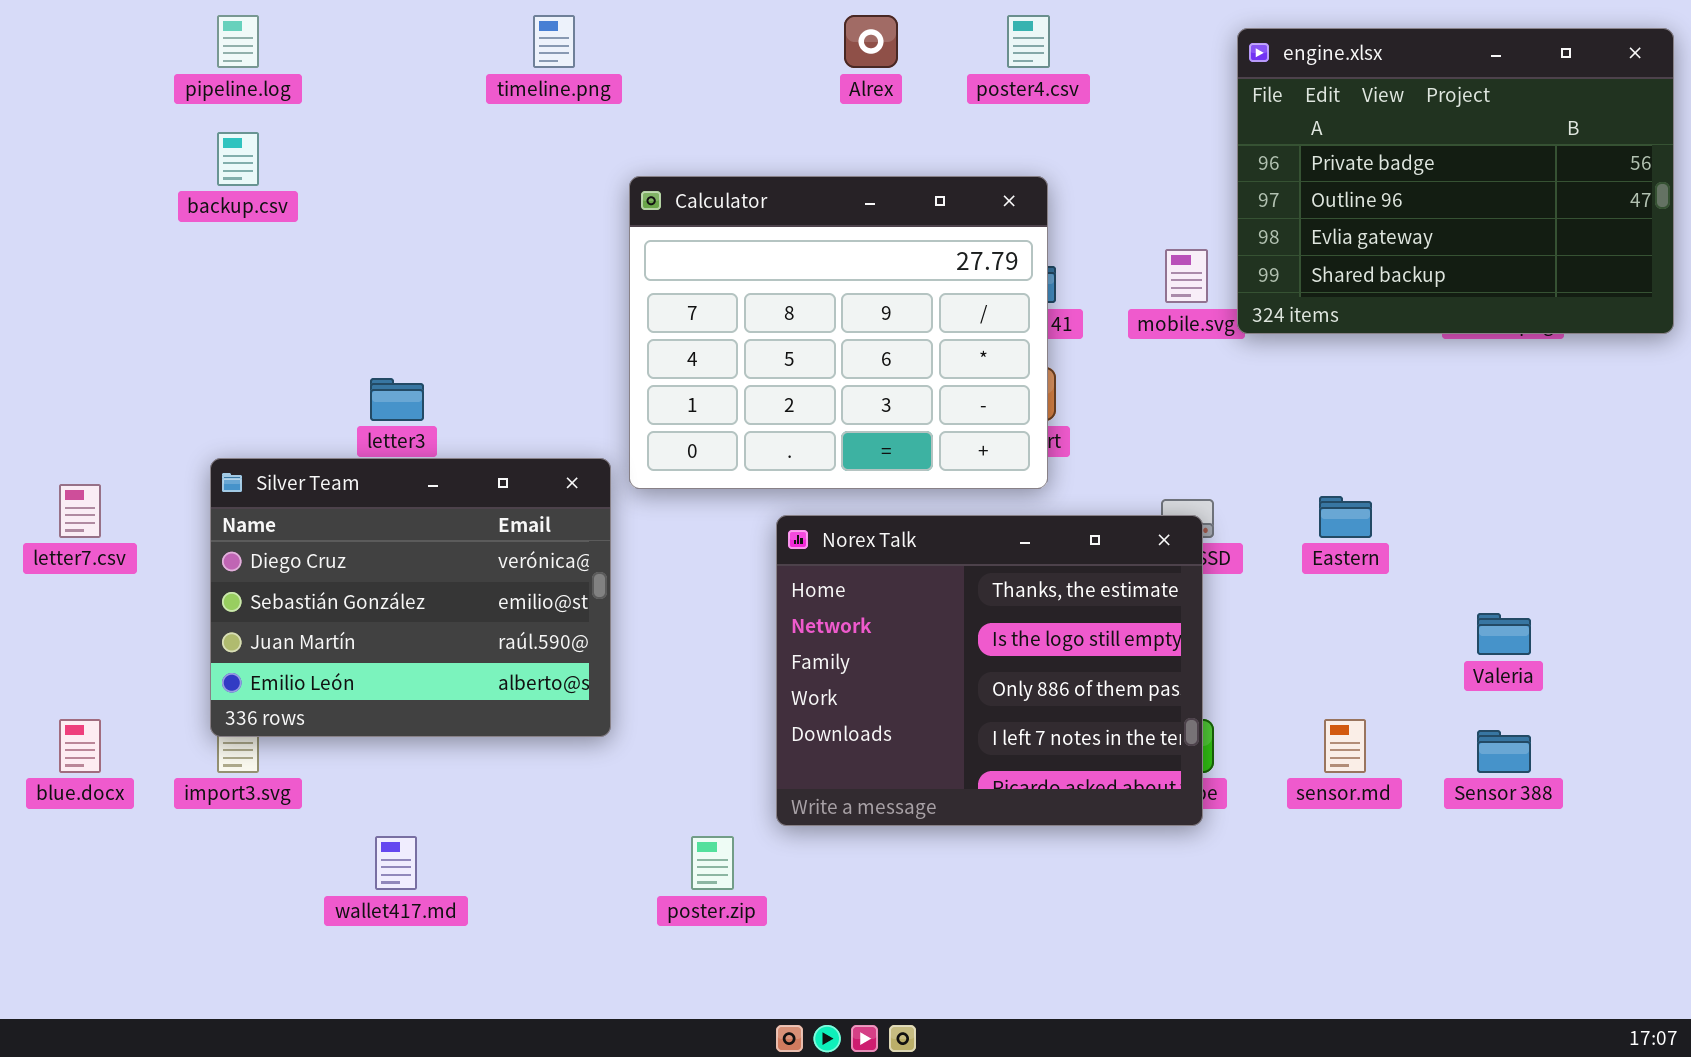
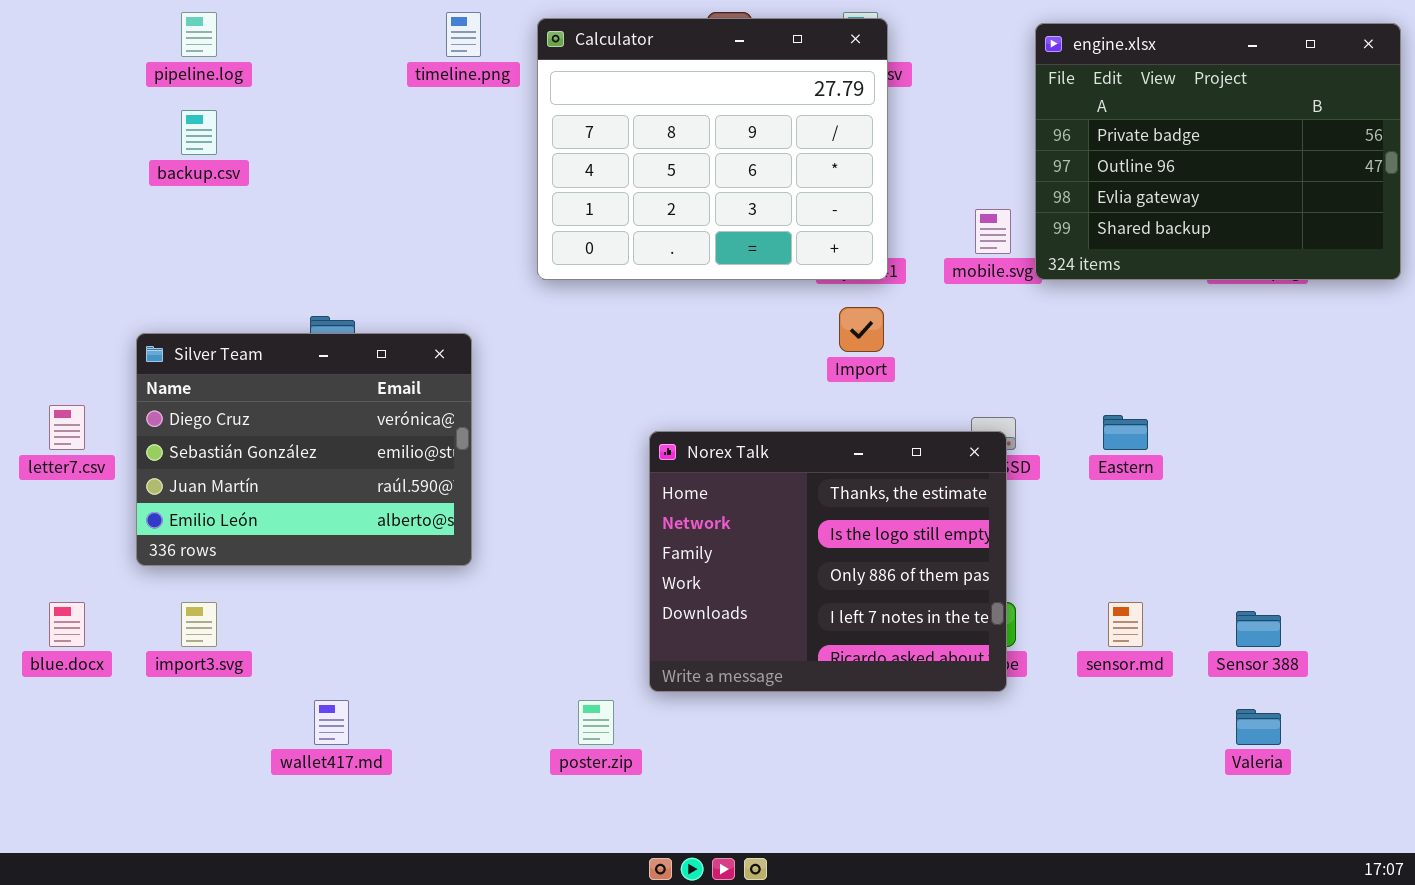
Calculator: [629,176,1048,489] -> [537,18,888,280], moved
Silver Team: [210,458,611,737] -> [136,333,472,566], moved
Valeria: [1477,613,1531,655] -> [1236,709,1281,745], moved

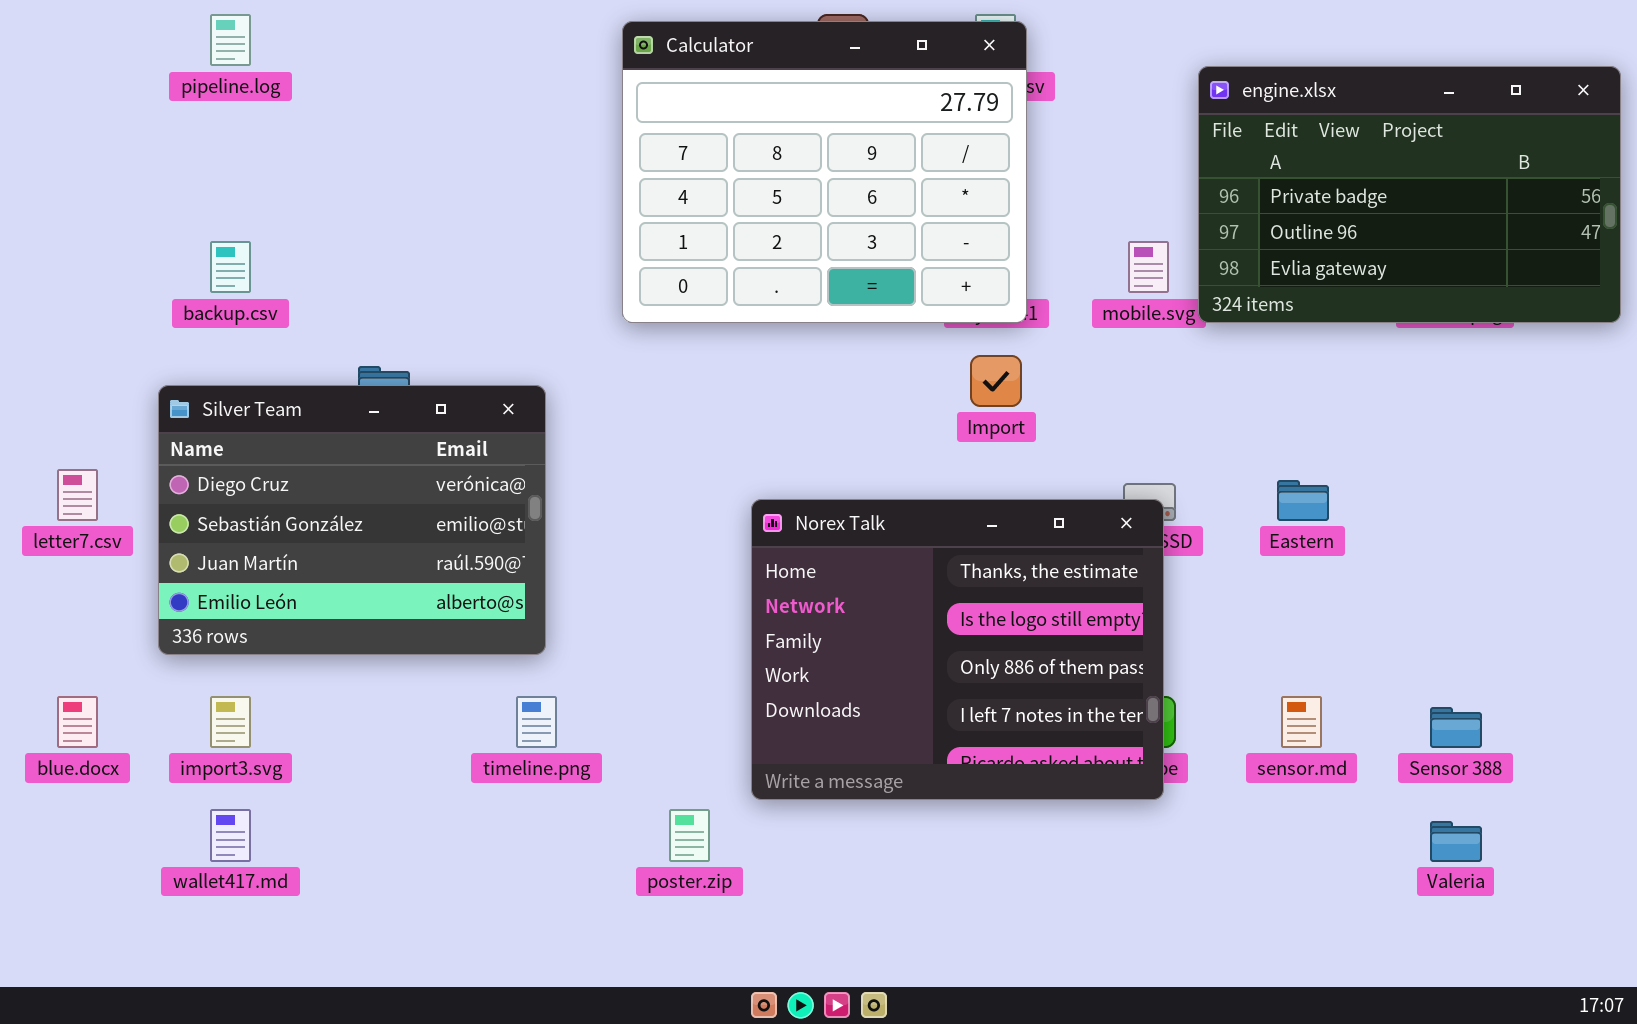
timeline.png: [446,12,481,57] -> [516,696,557,748], moved
engine.xlsx: [1035,23,1401,280] -> [1198,66,1621,323], resized
backup.csv: [181,110,217,155] -> [210,241,251,293], moved
wallet417.md: [314,700,349,745] -> [210,809,251,862], moved

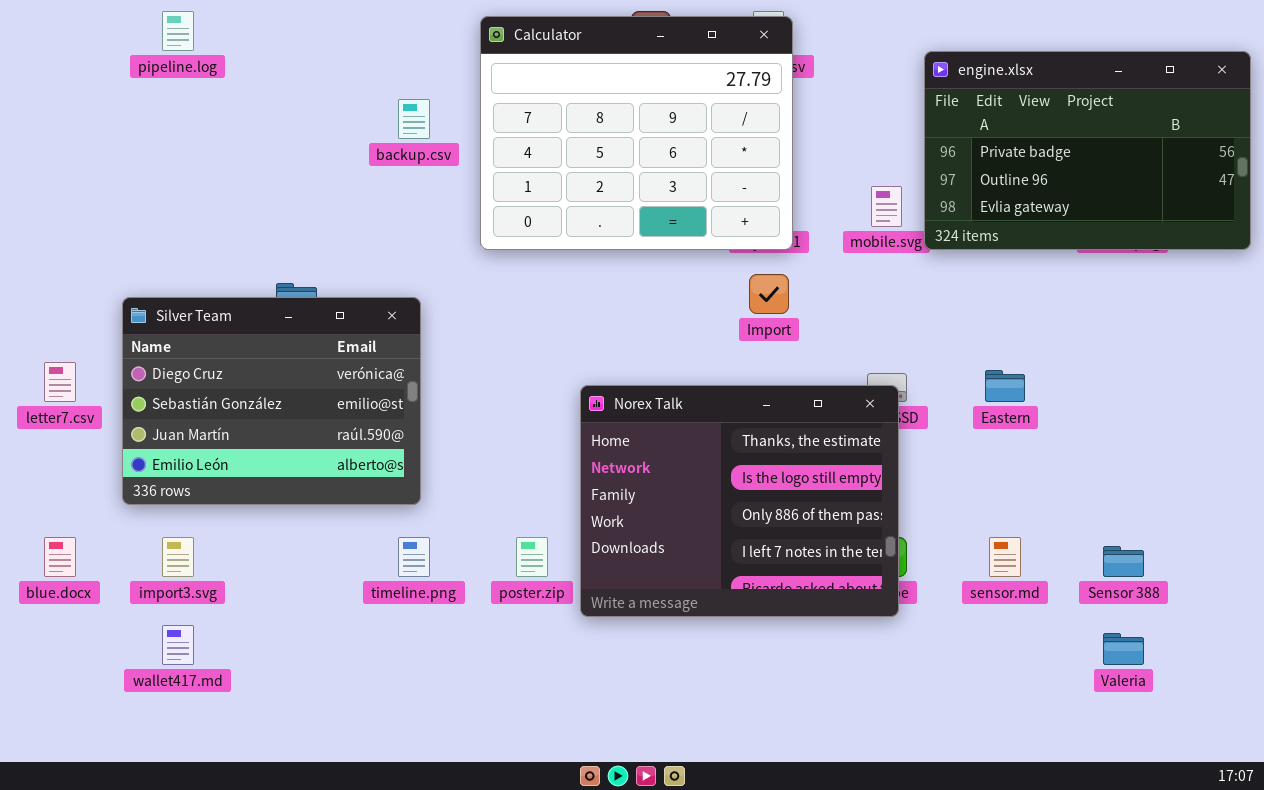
backup.csv: [210,241,251,293] -> [398,99,430,139], moved
poster.zip: [669,809,710,862] -> [516,537,548,577], moved

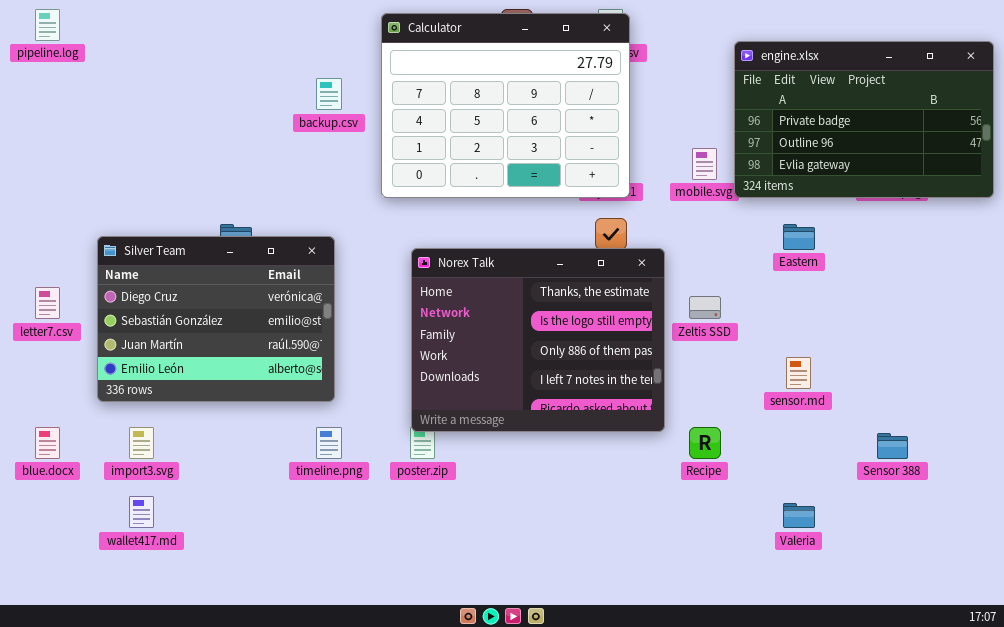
pipeline.log: [162,11,194,51] -> [35,9,60,41], moved
Eastern: [985,370,1025,402] -> [783,224,815,250], moved
Norex Talk: [580,385,899,617] -> [411,248,665,432], moved
sensor.md: [989,537,1021,577] -> [786,357,811,389], moved
Valeria: [1103,633,1144,665] -> [783,503,815,528], moved

